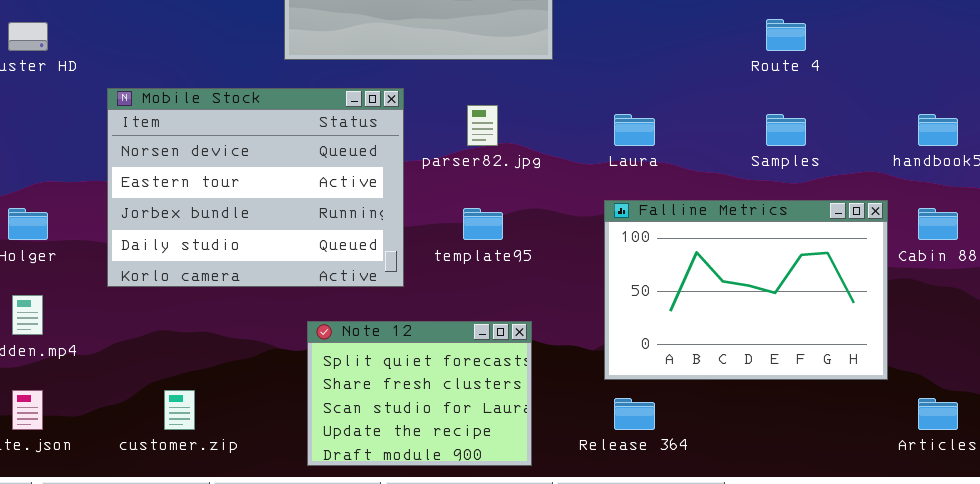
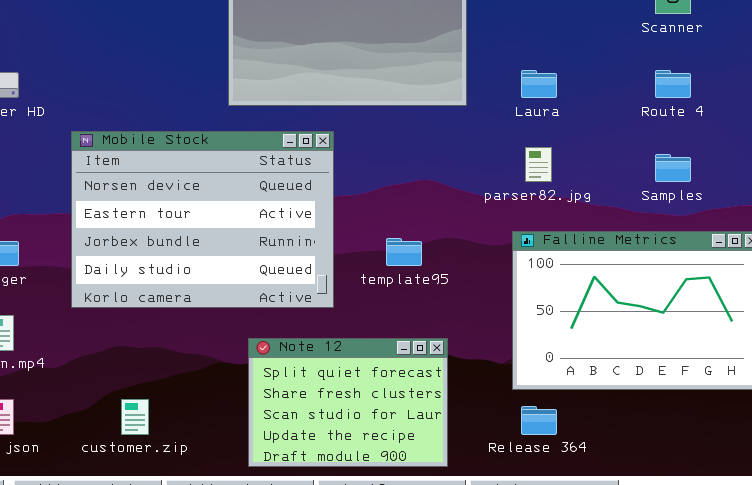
parser82.jpg: [467,105,498,146] -> [525,147,552,182], moved
Laura: [614,114,655,146] -> [521,70,557,98], moved

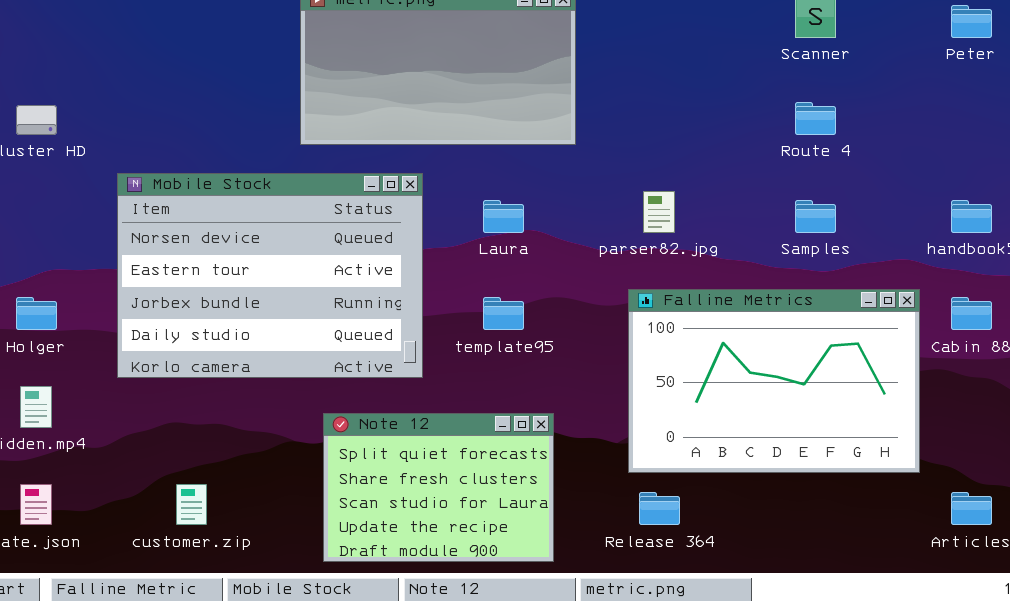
Laura: [521,70,557,98] -> [483,200,524,233], moved

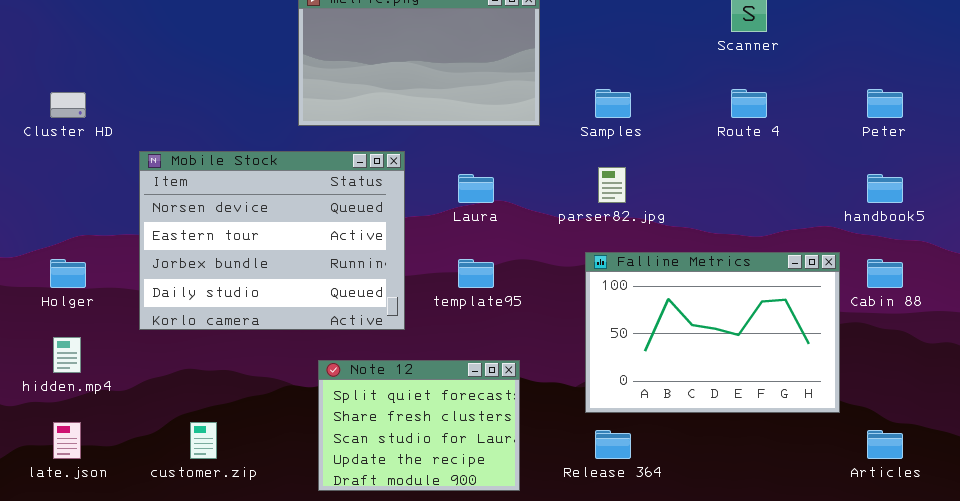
Peter: [951,5,992,38] -> [867,89,903,118], moved
Samples: [795,200,836,233] -> [595,89,631,118], moved

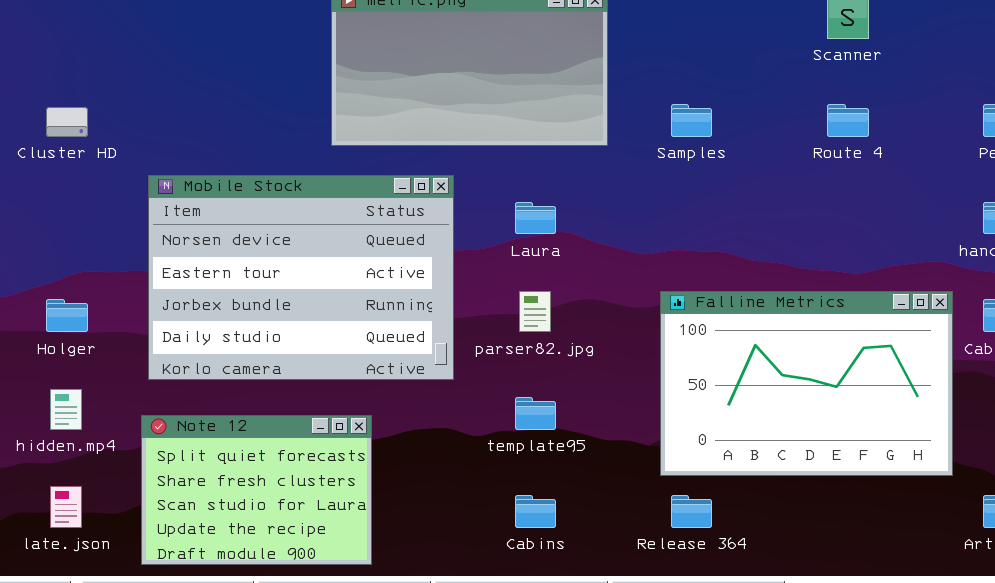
parser82.jpg: [598,167,626,203] -> [519,291,551,332], moved
template95: [458,259,494,288] -> [515,397,556,430], moved
Note 12: [318,360,520,491] -> [141,415,372,565], moved

